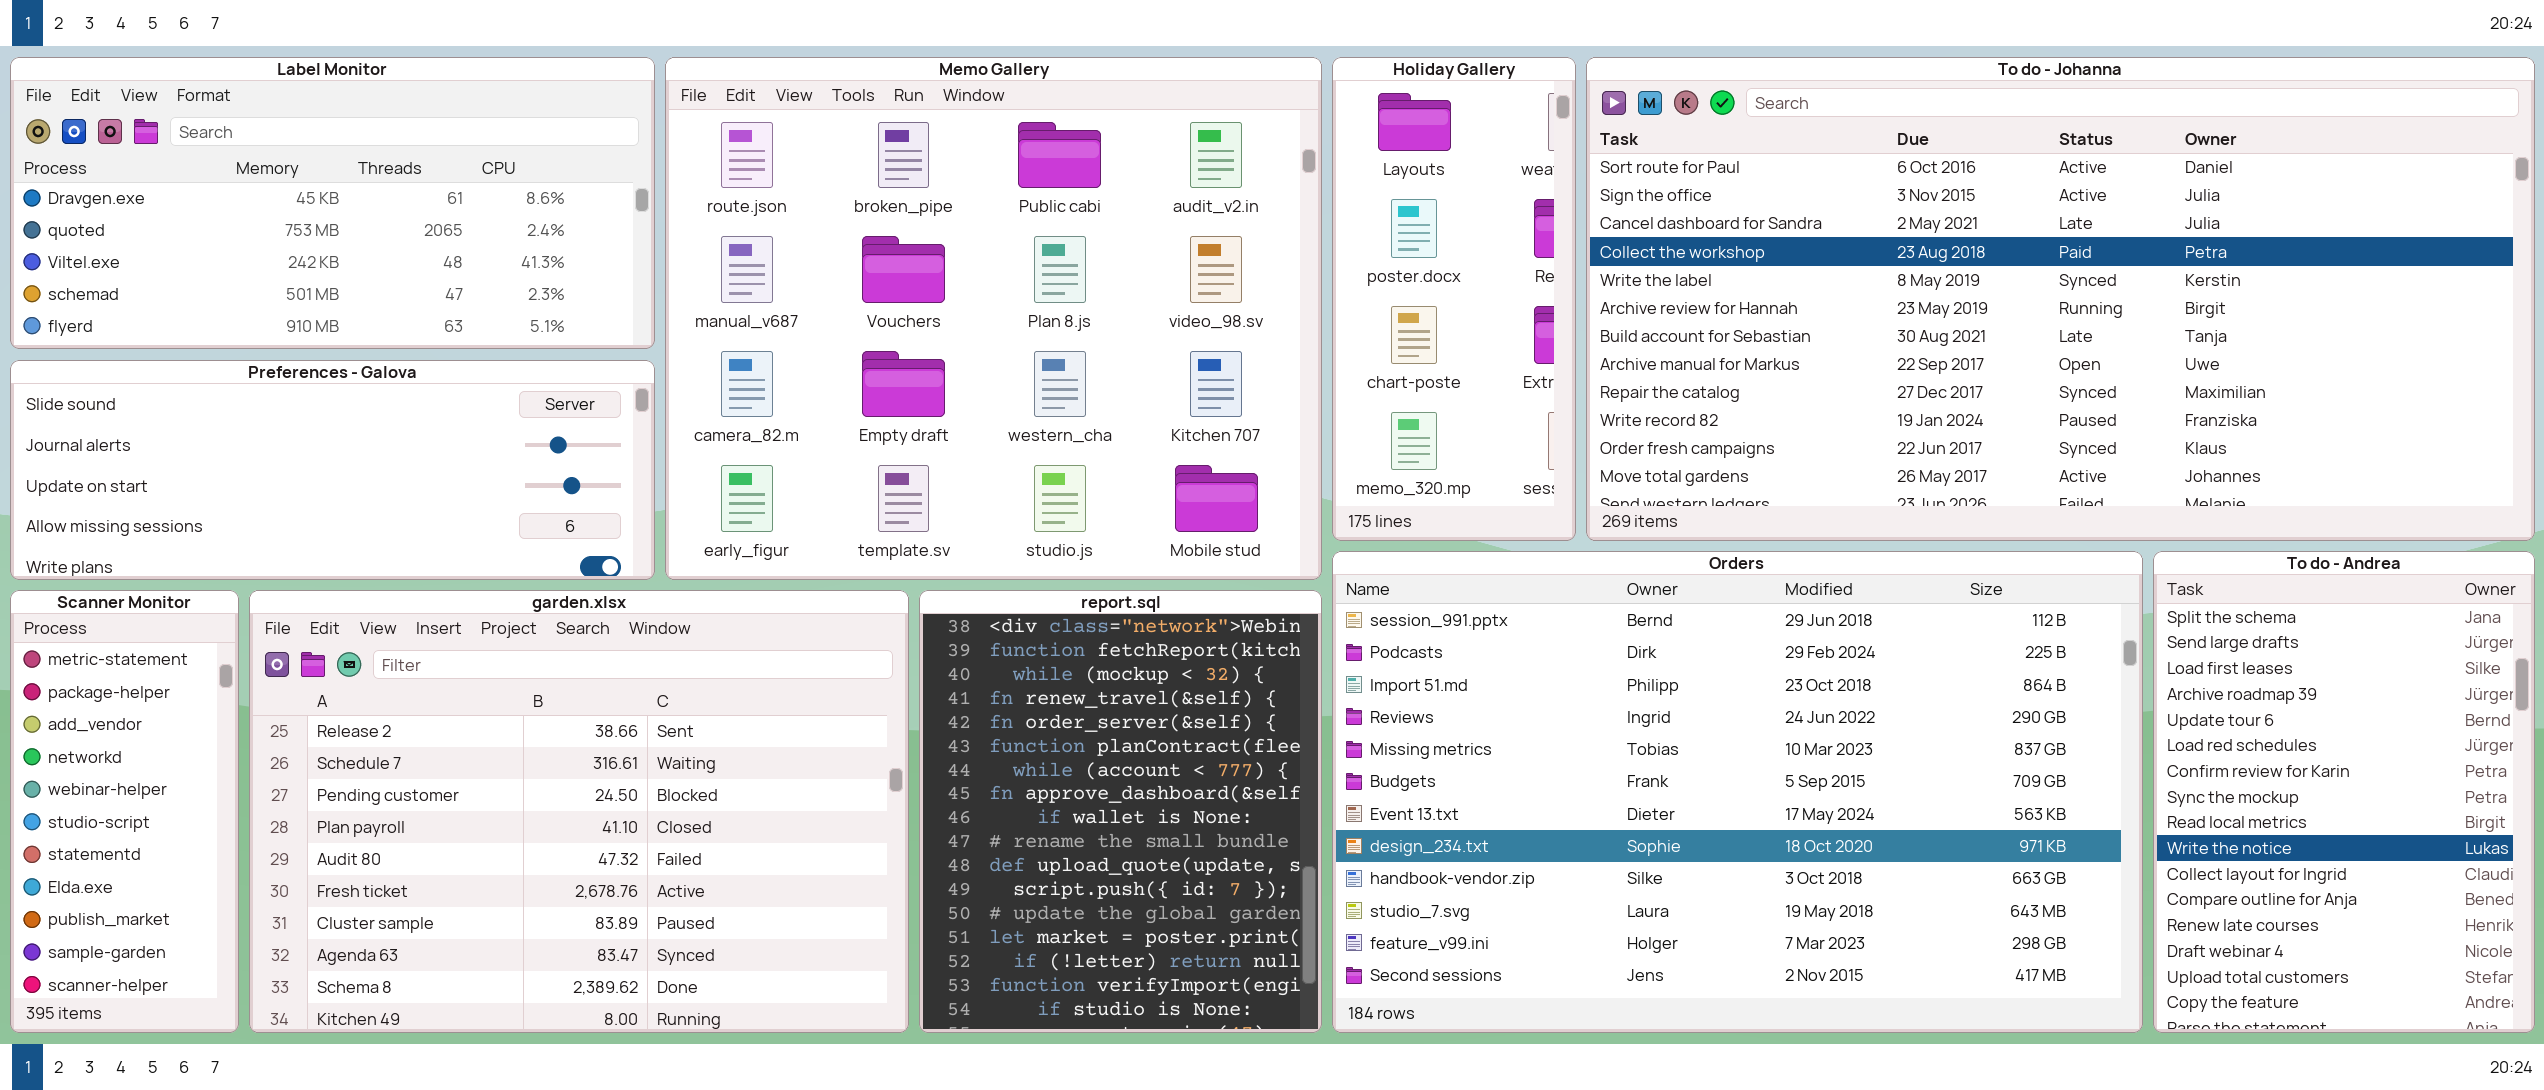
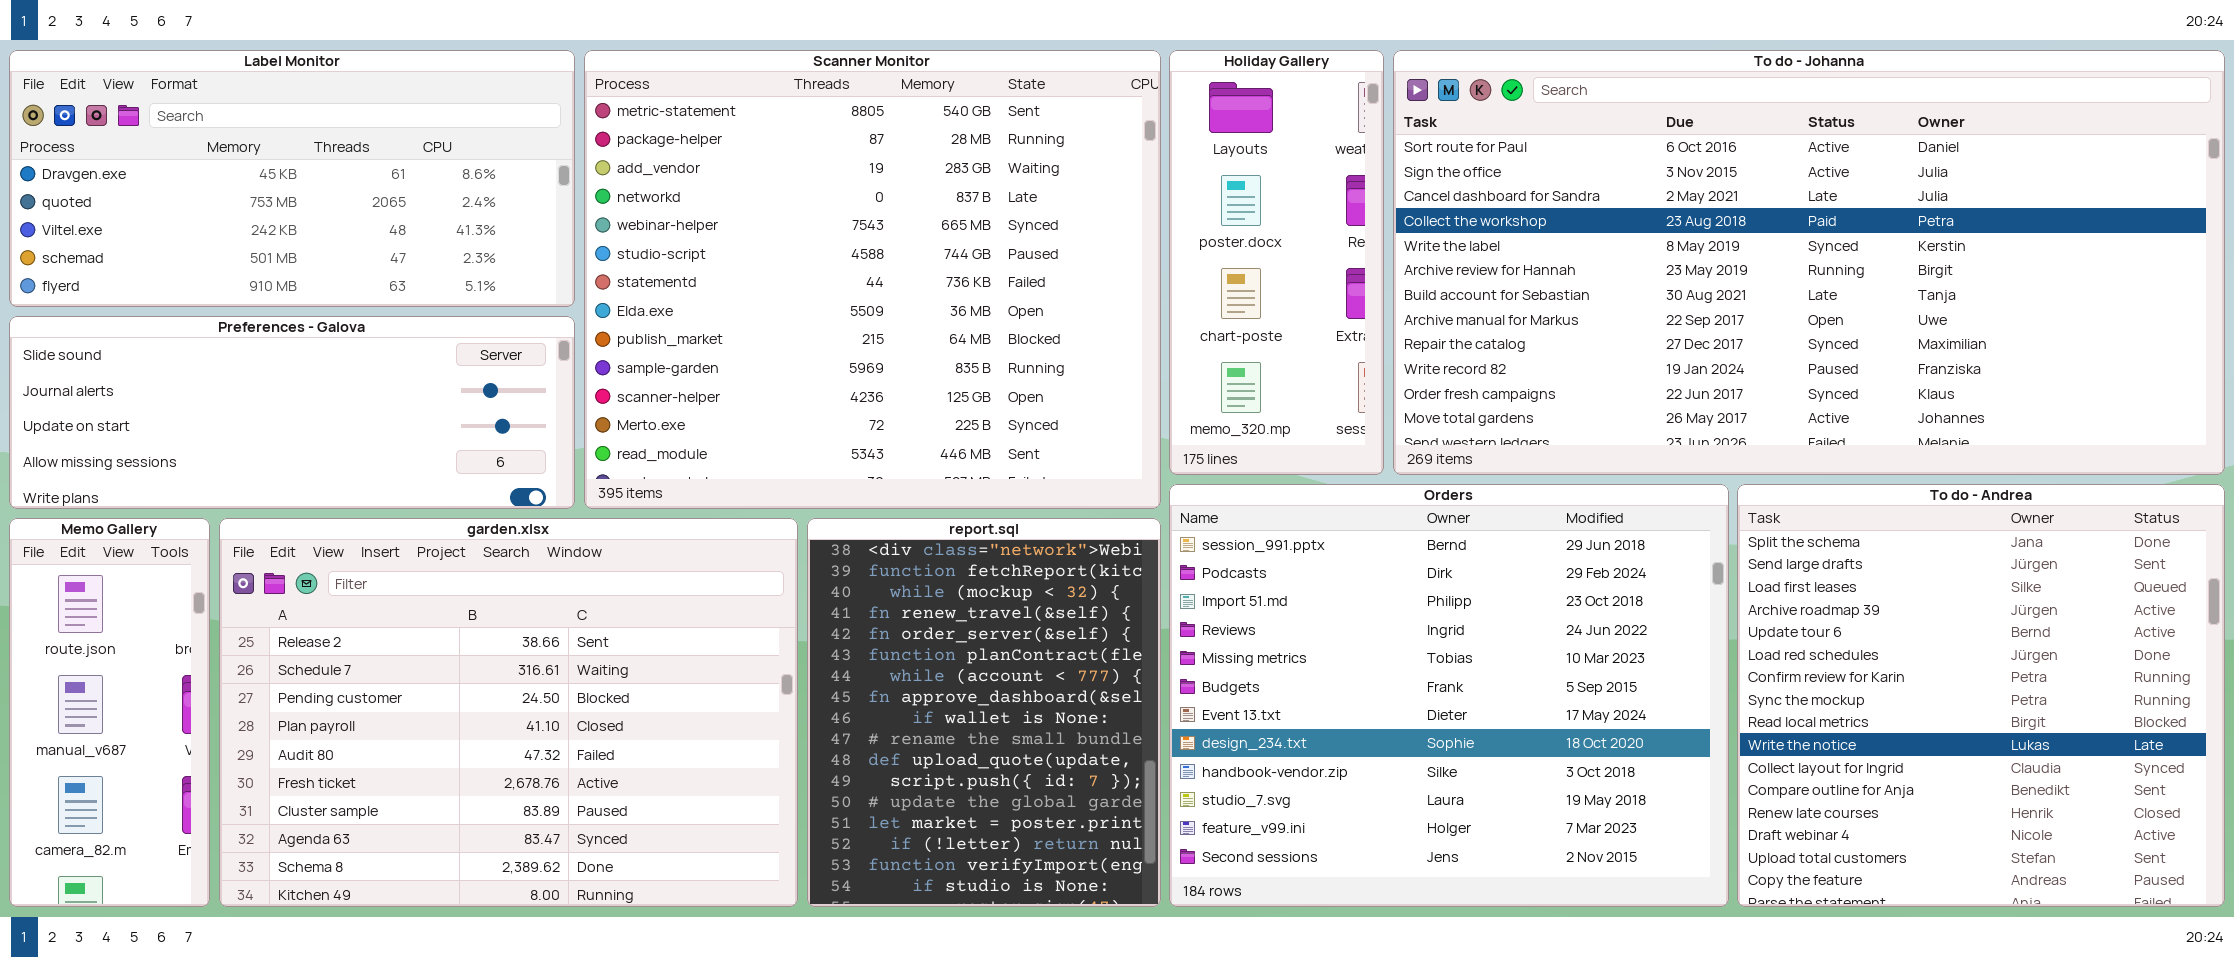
Memo Gallery: [665,57,1322,580] -> [9,518,210,907], moved, resized
Orders: [1332,551,2143,1033] -> [1169,484,1729,907], resized
To do - Andrea: [2153,551,2535,1033] -> [1737,484,2225,907], resized
Scanner Monitor: [10,590,239,1033] -> [584,50,1161,509], moved, resized

